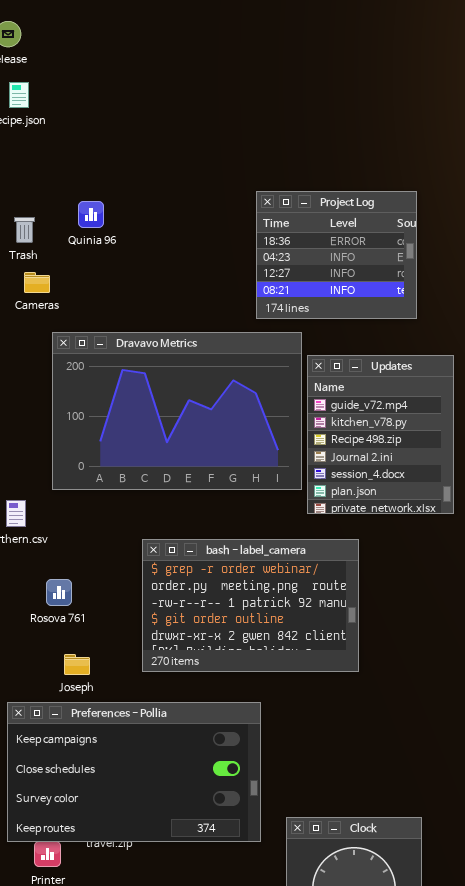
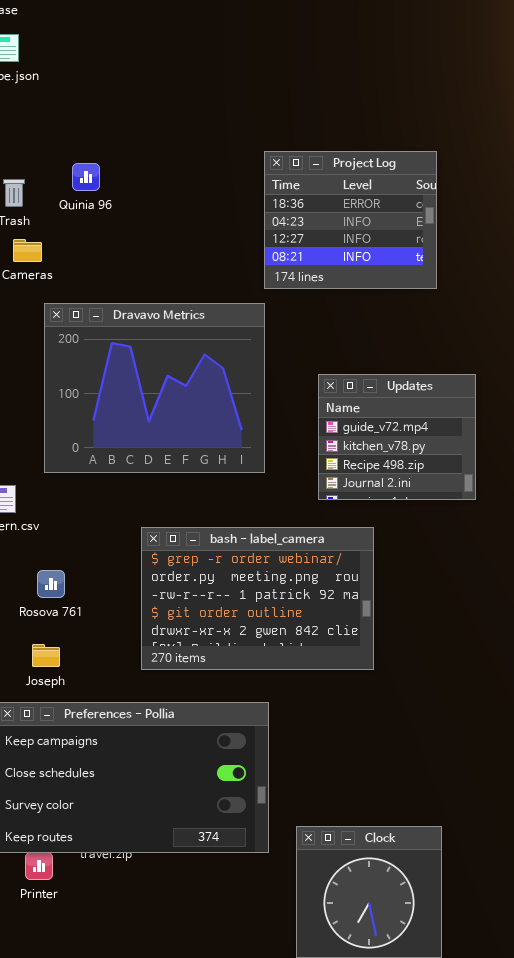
Dravavo Metrics: [52,332,302,490] -> [44,303,265,473], resized
Updates: [307,355,454,514] -> [318,374,476,500], resized
Joseph: [64,654,90,675] -> [32,644,60,667], moved

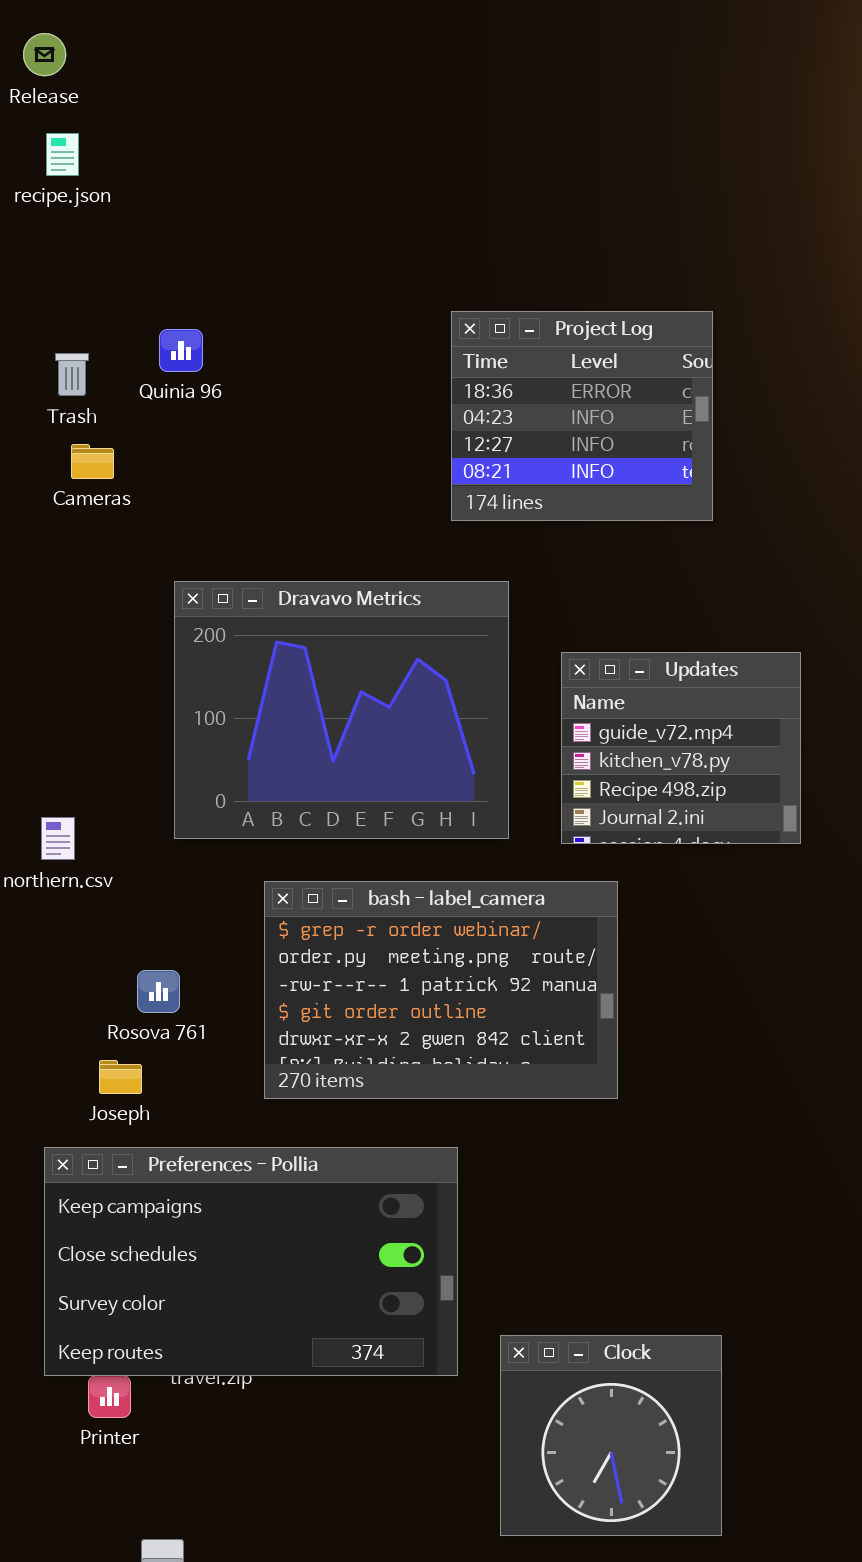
Dravavo Metrics: [44,303,265,473] -> [174,581,509,839], moved
Updates: [318,374,476,500] -> [561,652,801,844], moved
Rosova 761: [37,570,65,598] -> [137,970,180,1013], moved

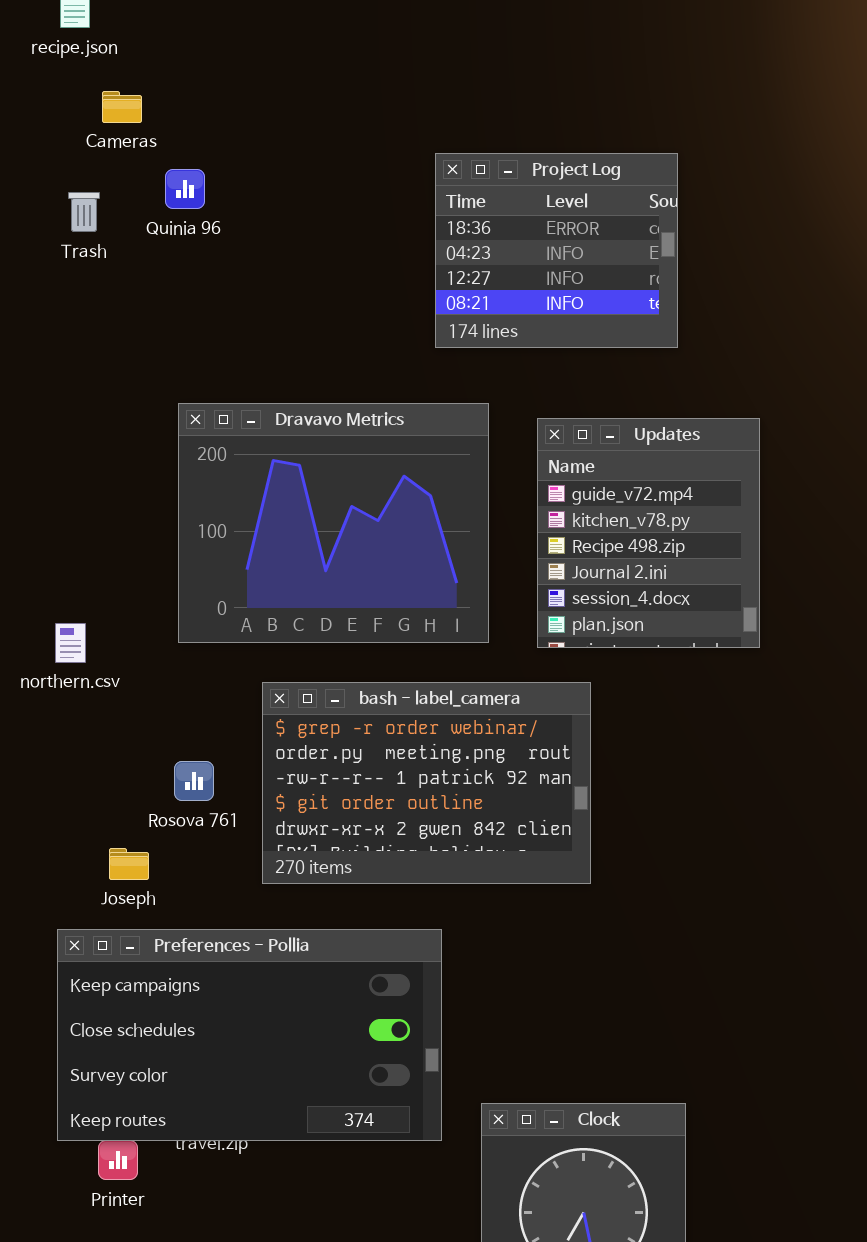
Cameras: [71,444,114,479] -> [102,91,142,123], moved
Updates: [561,652,801,844] -> [537,418,760,648], resized
Rosova 761: [137,970,180,1013] -> [174,761,214,801], moved

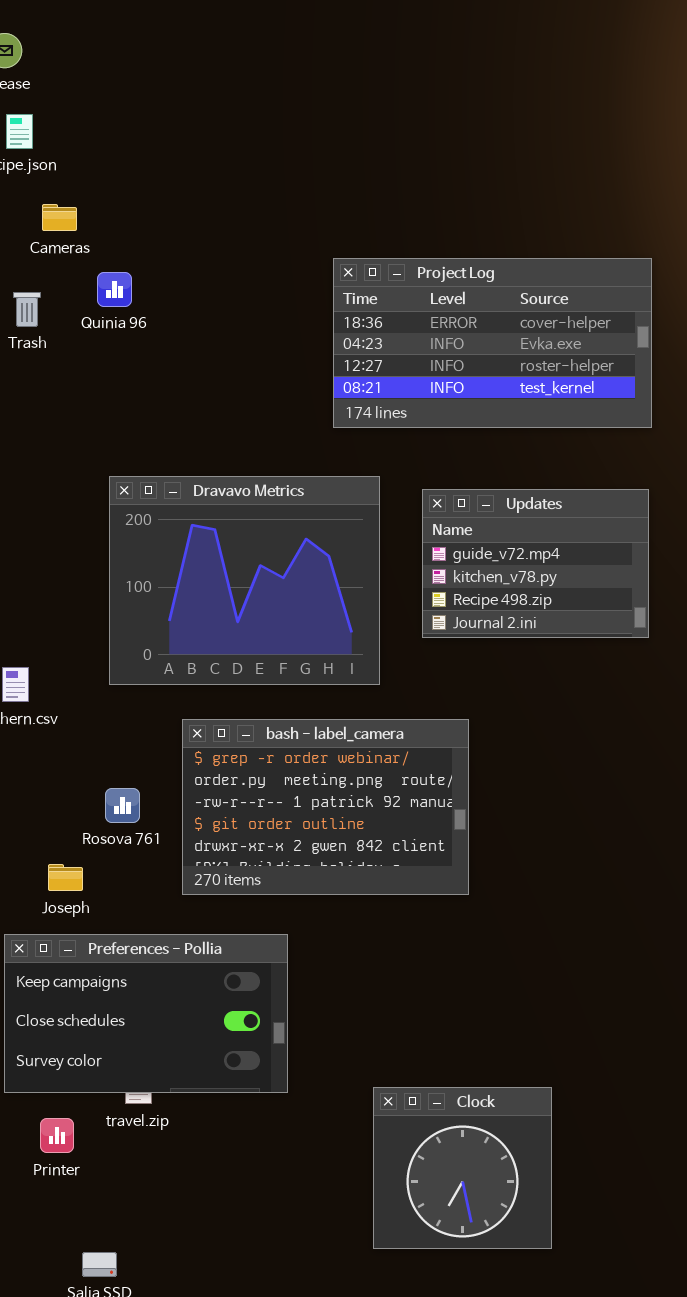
Project Log: [435,153,678,348] -> [333,258,652,428], resized
Updates: [537,418,760,648] -> [422,489,649,638], resized
Preferences - Pollia: [57,929,442,1141] -> [4,934,288,1093], resized

